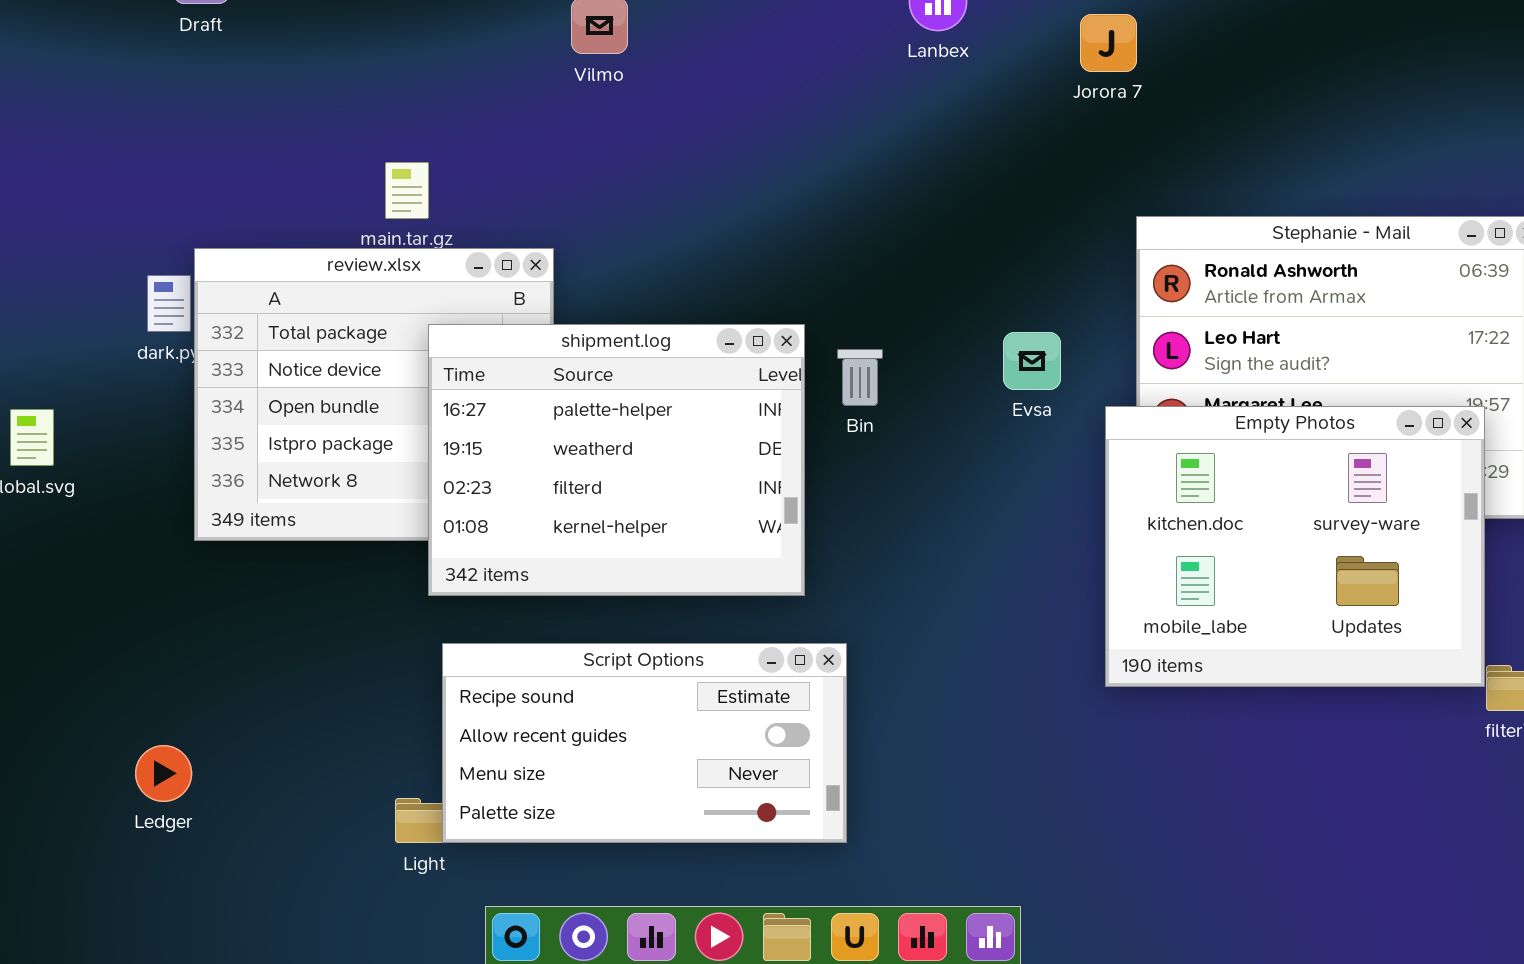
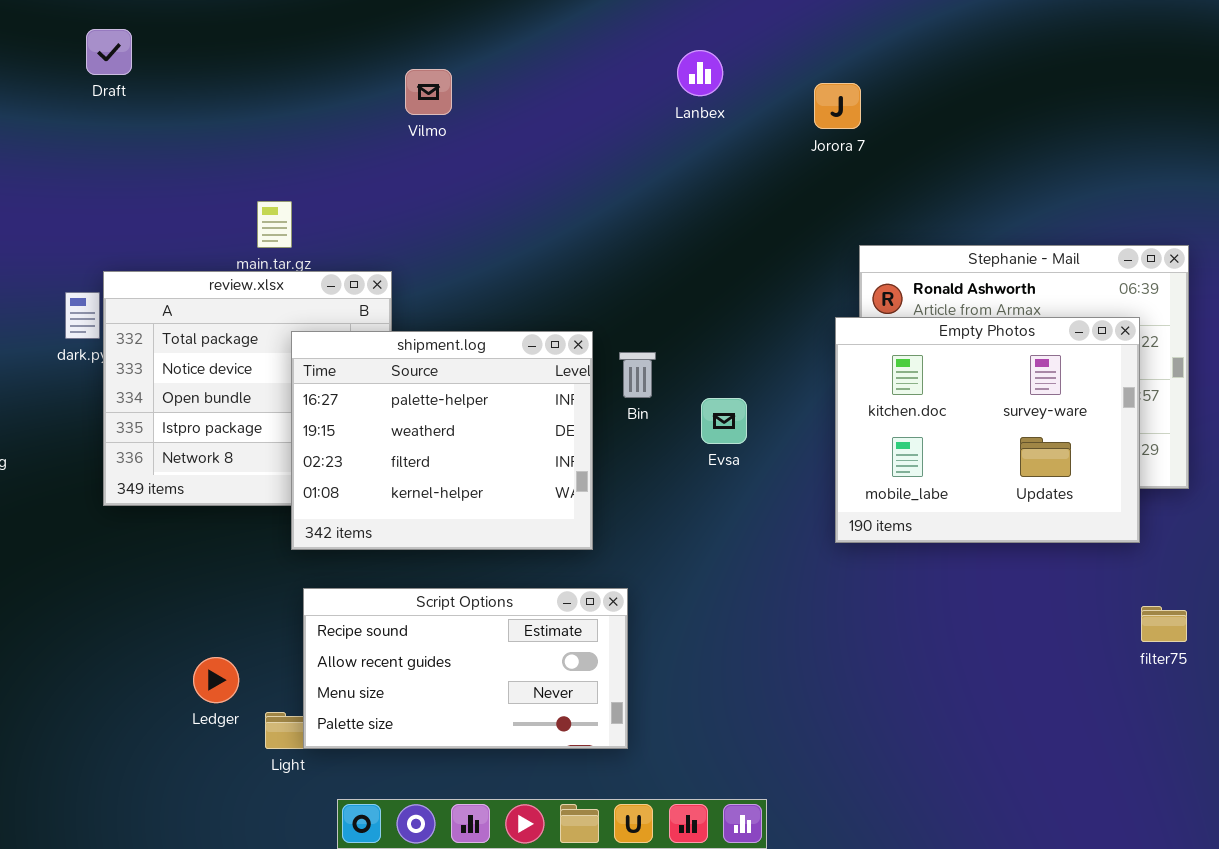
Evsa: [1003,332,1061,390] -> [701,398,747,444], moved
Empty Photos: [1105,406,1485,687] -> [835,317,1140,543], moved
Ledger: [135,745,192,802] -> [193,657,239,703], moved

